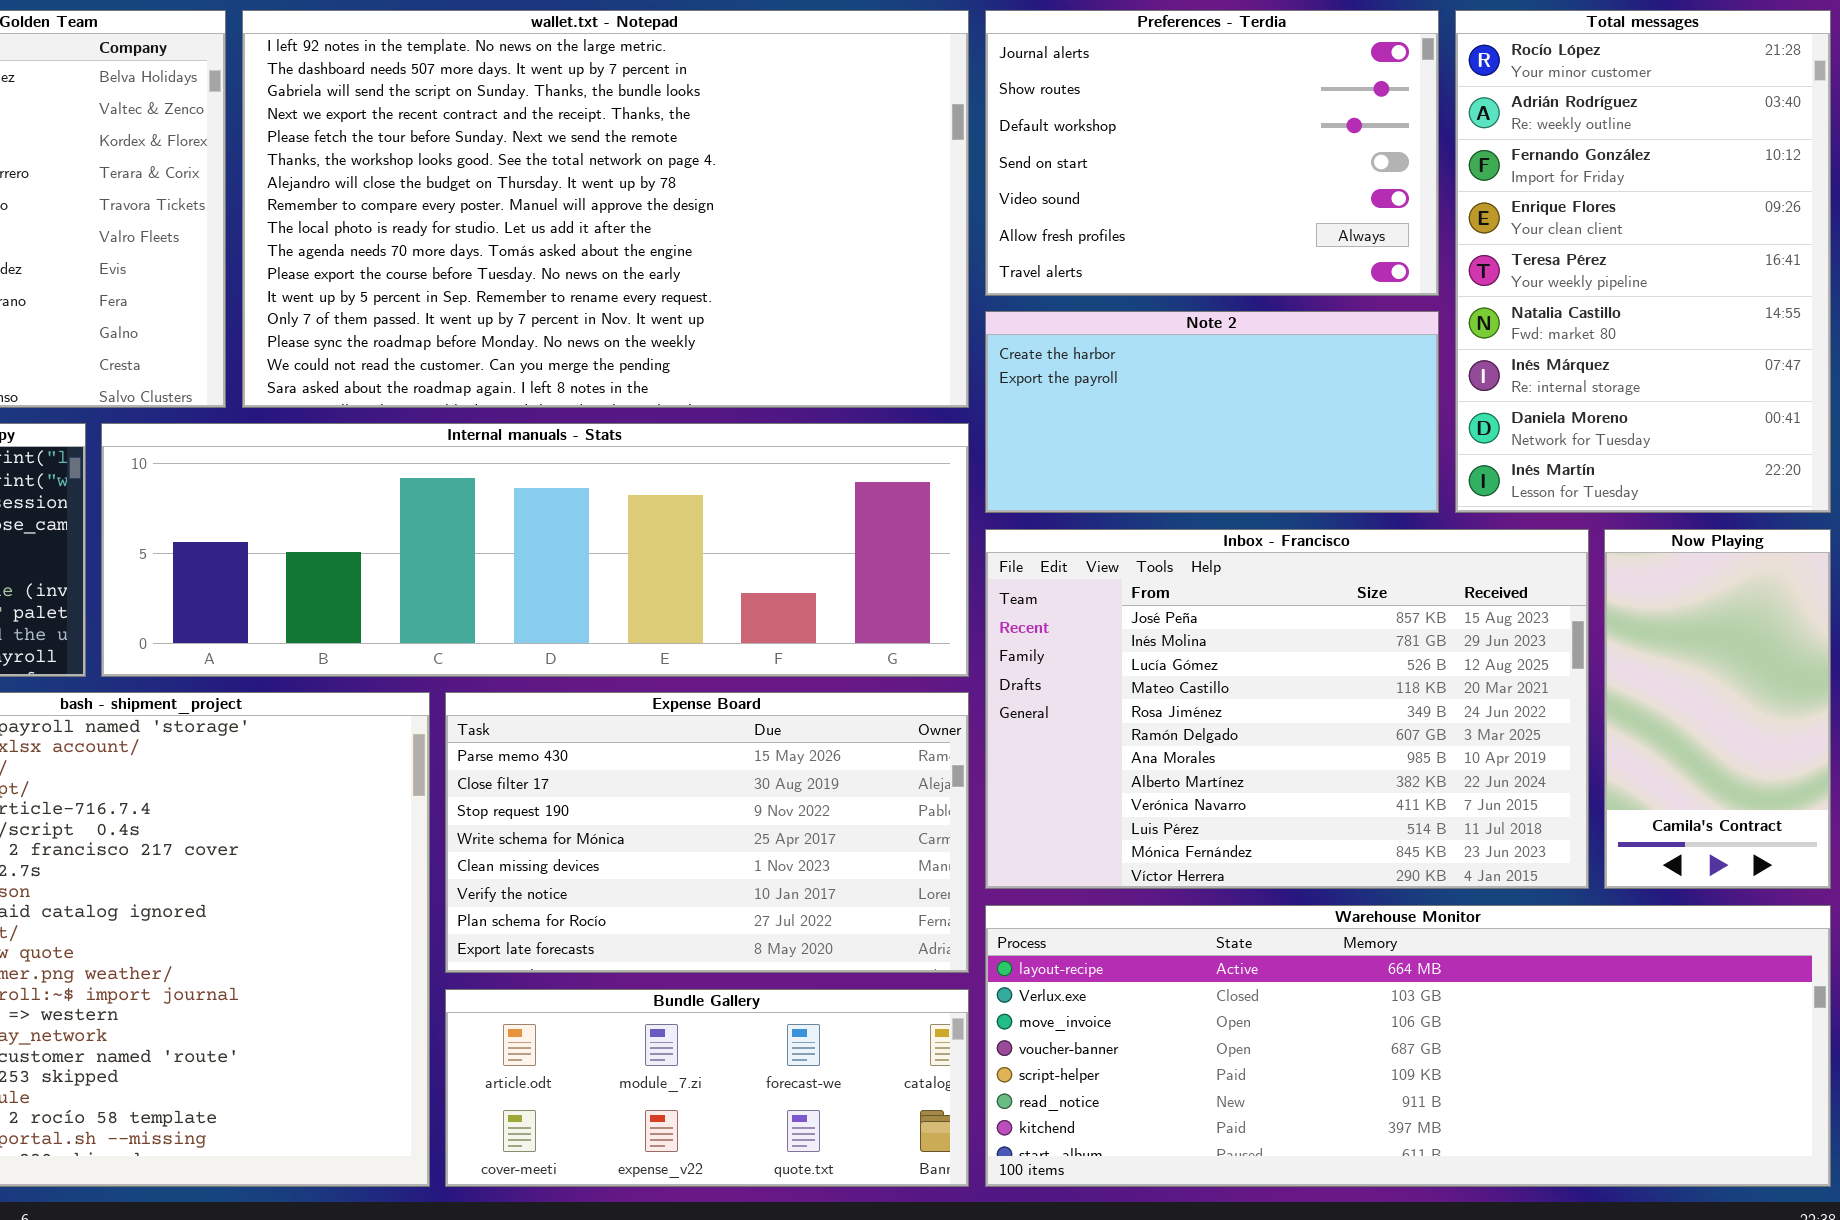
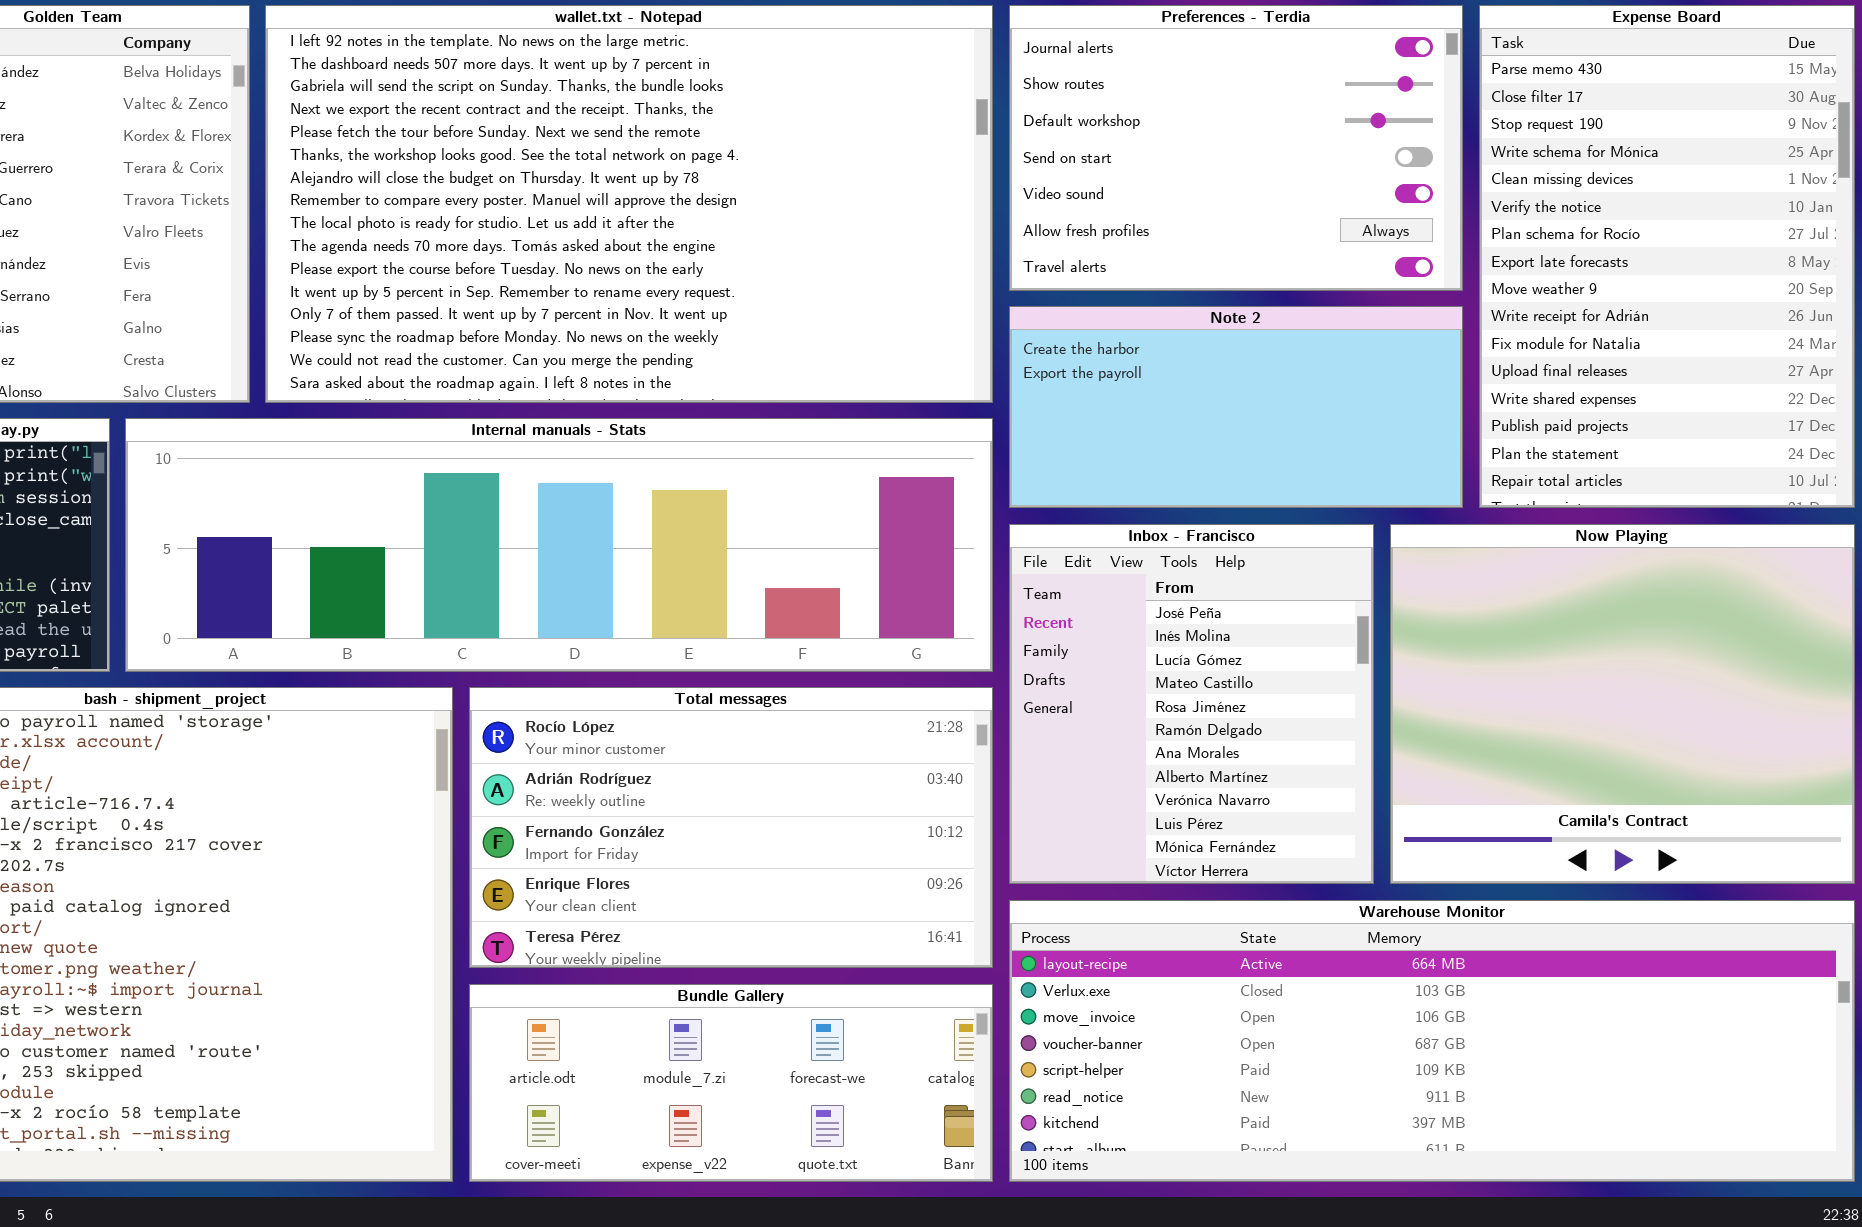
Total messages: [1455,10,1831,513] -> [469,687,993,968], moved, resized
Inbox - Francisco: [985,529,1589,889] -> [1009,524,1374,884], resized
Now Playing: [1604,529,1831,889] -> [1390,524,1855,884], resized
Expense Board: [445,692,969,973] -> [1479,5,1855,508], moved, resized

